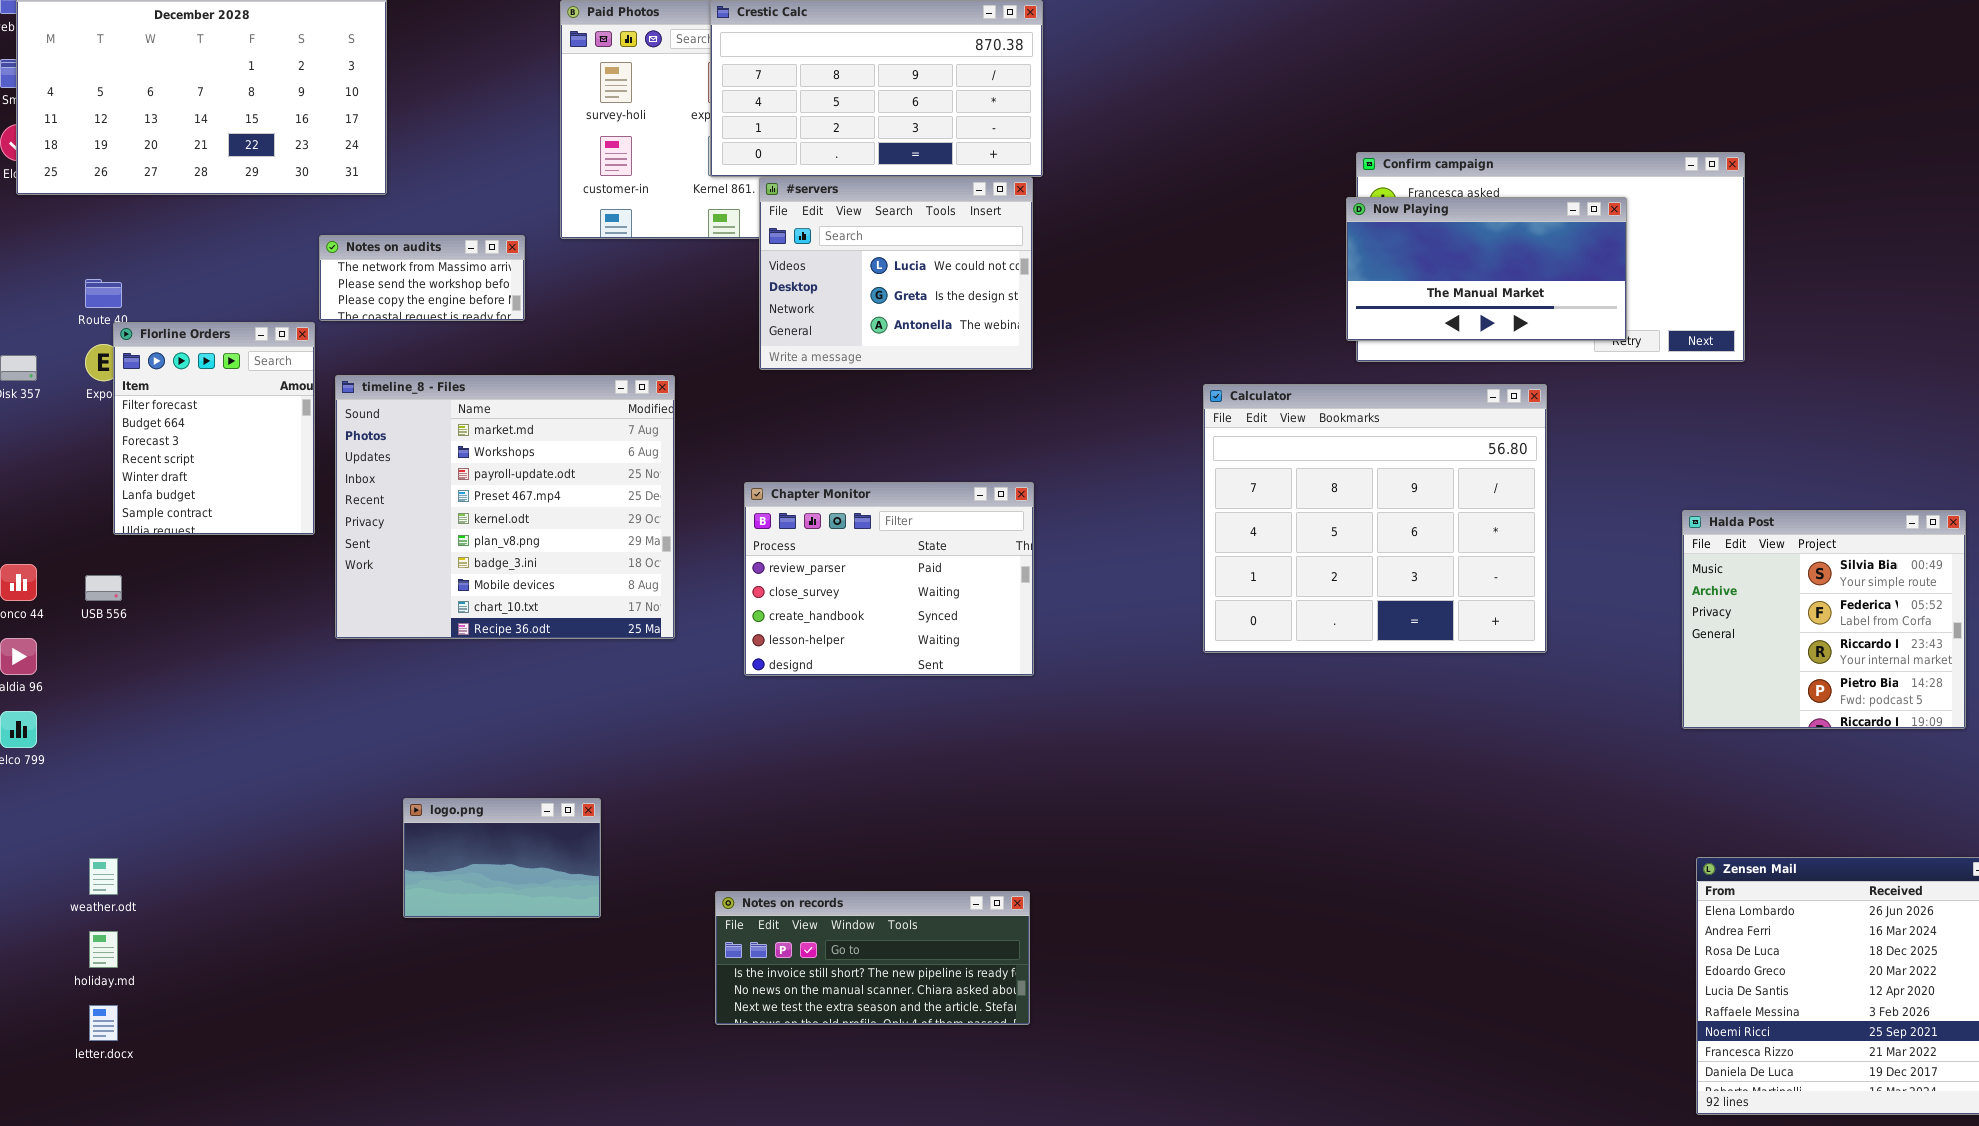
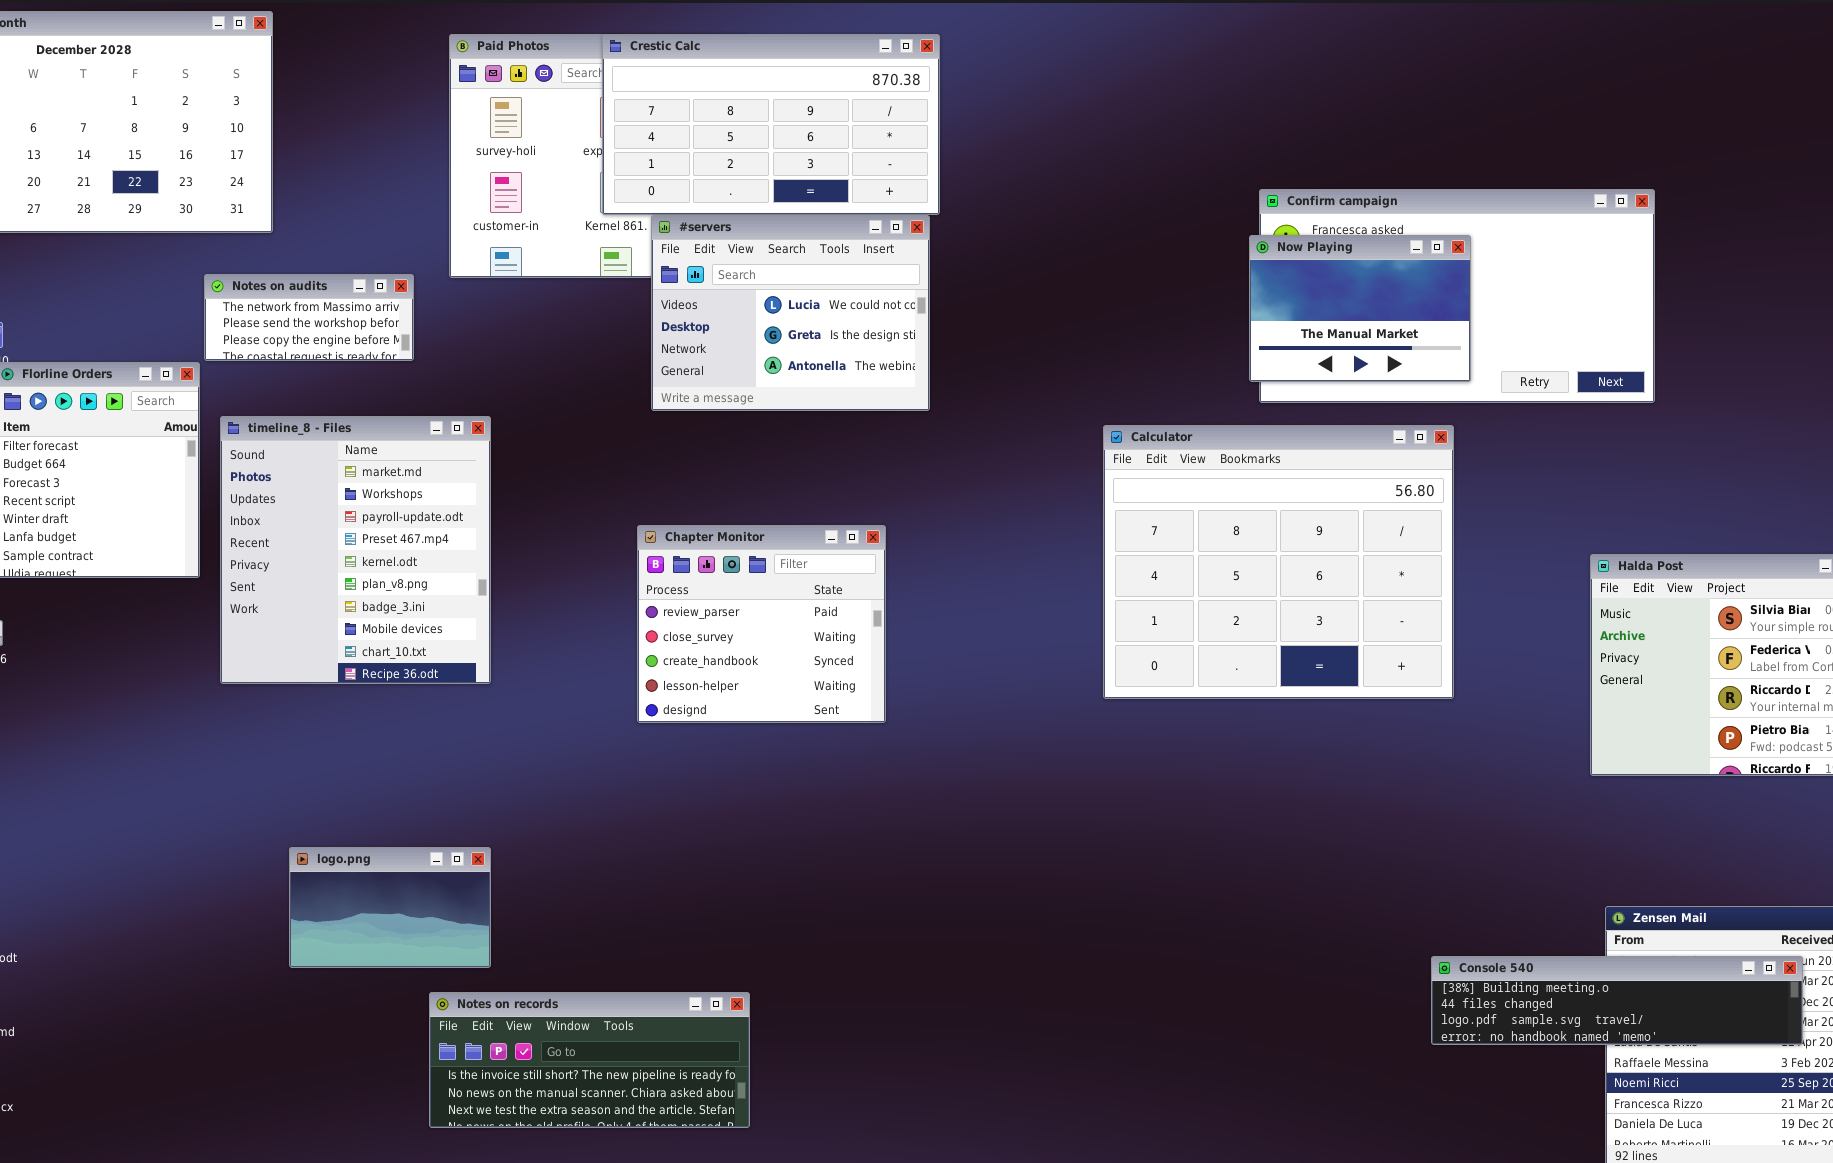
Now Playing: [1346,197,1627,341] -> [1249,235,1471,382], resized
timeline_8 - Files: [335,375,675,639] -> [220,416,491,684], resized
Chapter Monitor: [744,482,1034,676] -> [637,525,886,723], resized
Notes on records: [715,891,1030,1025] -> [429,992,750,1128], moved
Console 540: none -> [1431,956,1803,1045], opened

